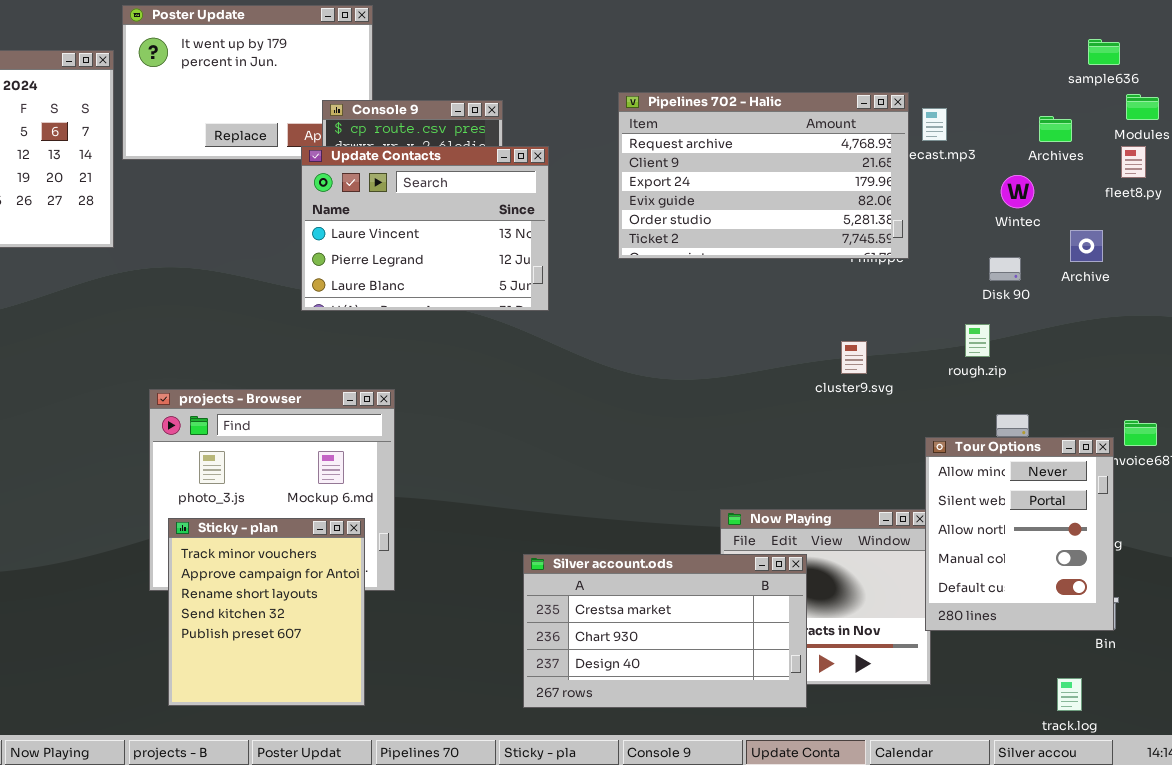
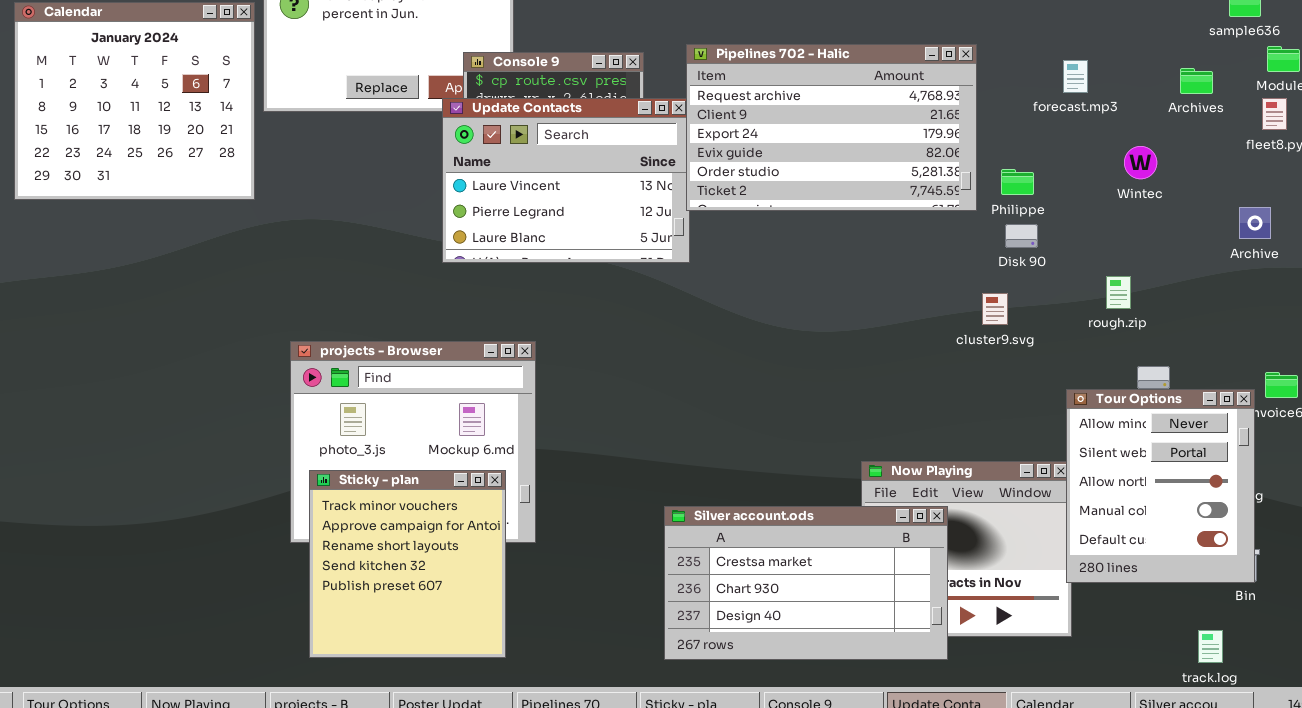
Pipelines 702 - Halic: [618,92,909,259] -> [686,44,977,211], moved
Wintec: [1001,175,1034,208] -> [1124,146,1157,179], moved
Archive: [1070,230,1103,262] -> [1239,207,1271,239], moved
Disk 90: [989,257,1021,281] -> [1005,224,1038,248], moved

